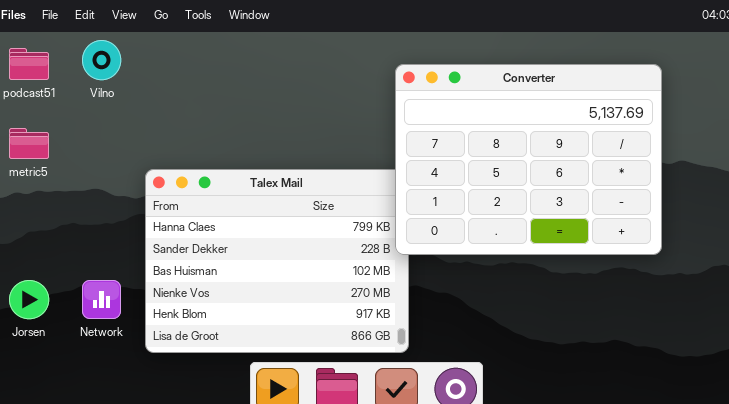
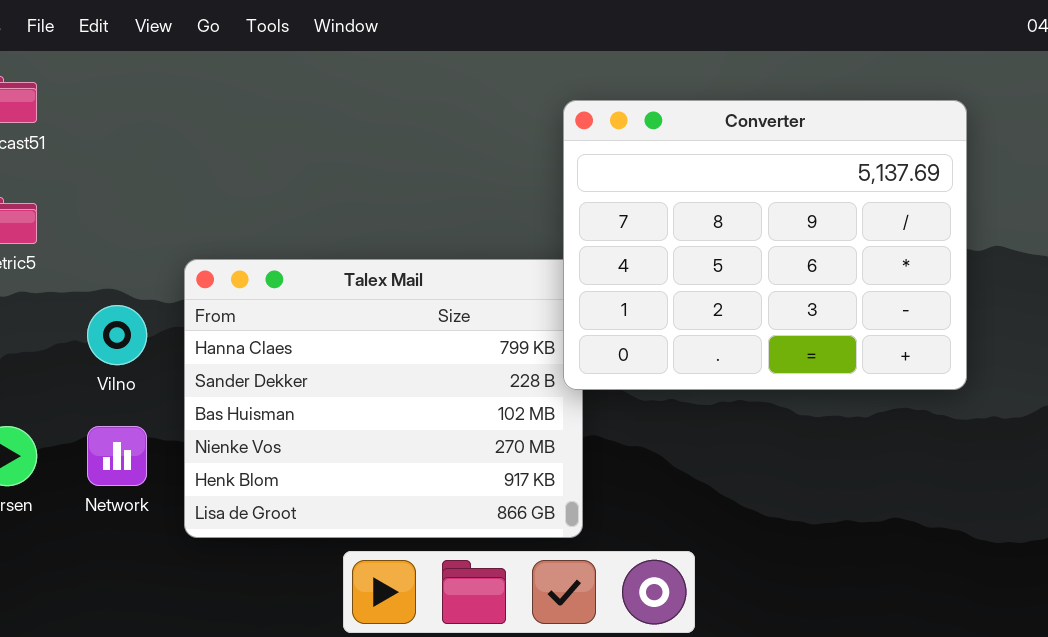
Vilno: [82,40,121,80] -> [87,305,147,365], moved

